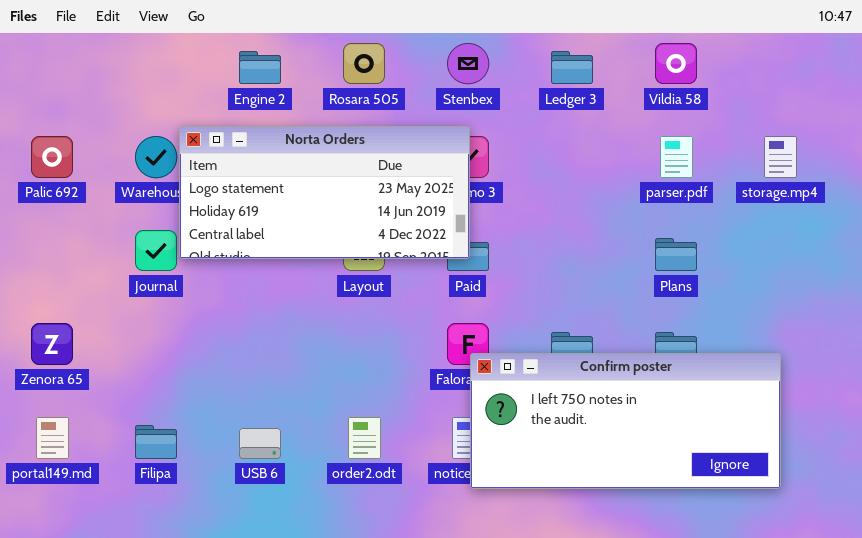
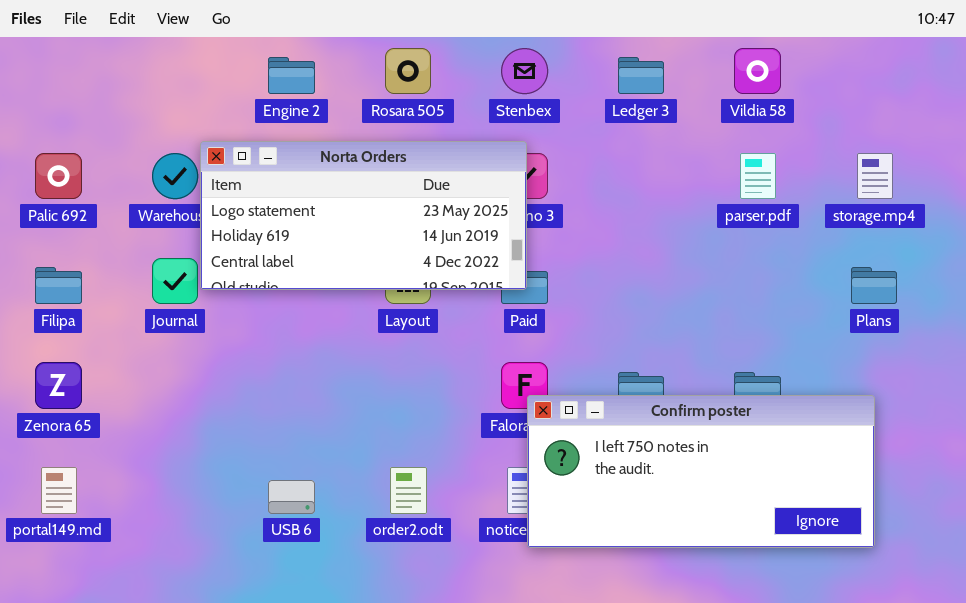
Plans: [655,238,697,271] -> [851,267,897,304], moved
Filipa: [135,425,177,459] -> [35,267,82,304], moved

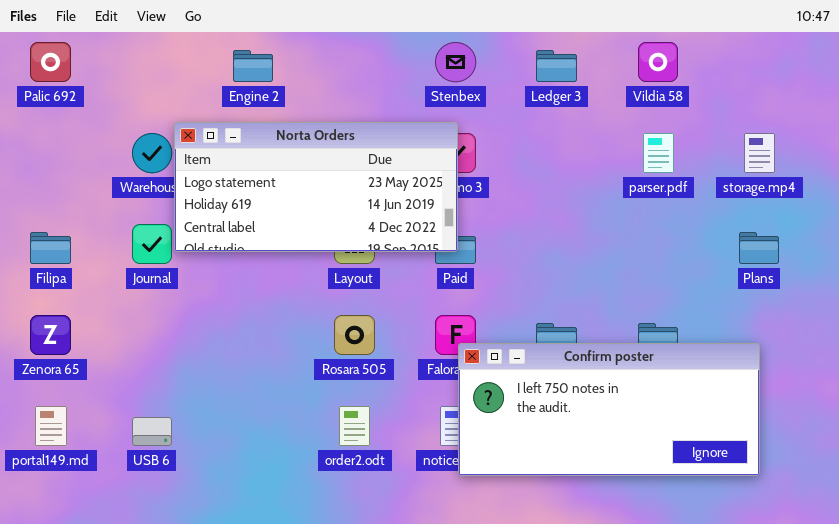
Rosara 505: [385,48,431,94] -> [334,315,375,355], moved
Palic 692: [35,153,82,199] -> [30,42,71,82], moved
USB 6: [268,480,315,514] -> [132,417,172,446], moved

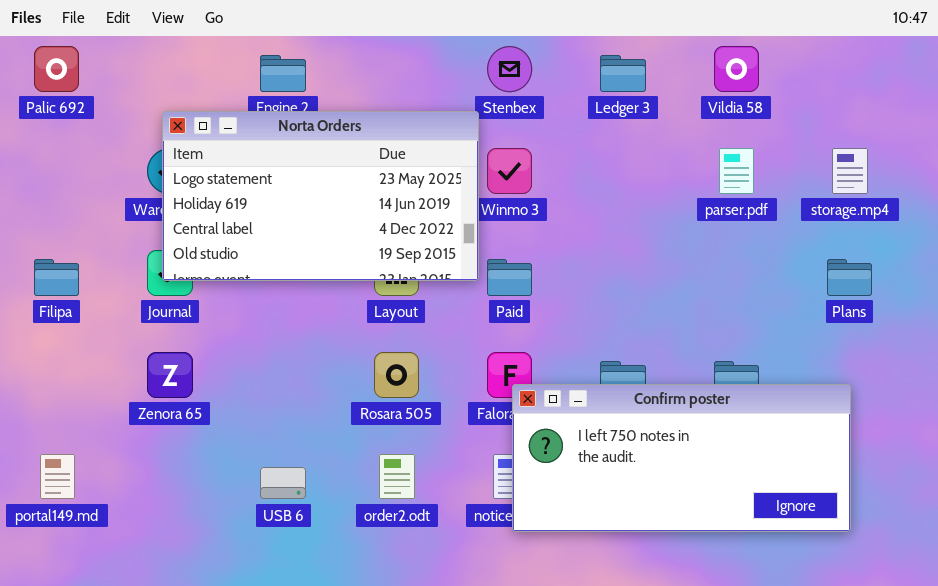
Norta Orders: [174,122,458,252] -> [162,111,479,281], moved, resized
Zenora 65: [30,315,71,355] -> [147,352,193,398], moved
USB 6: [132,417,172,446] -> [260,467,306,499], moved

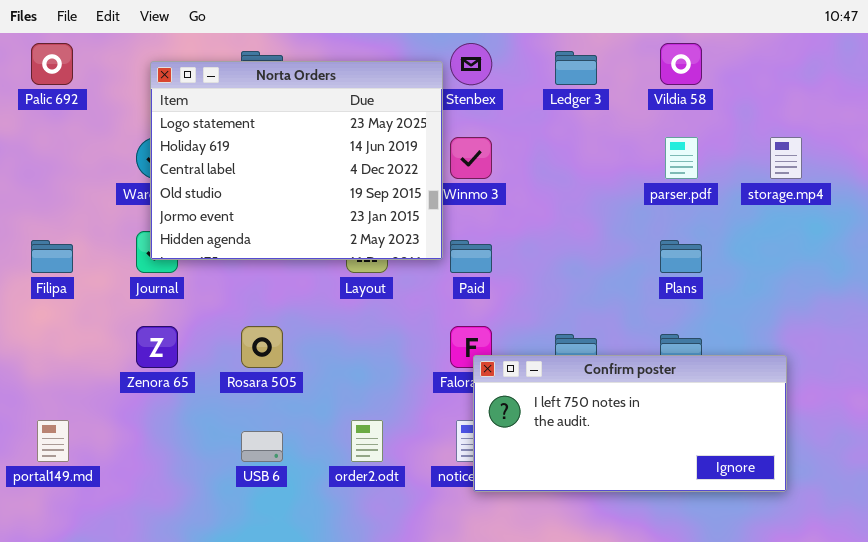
Norta Orders: [162,111,479,281] -> [150,61,443,260], resized
Plans: [827,259,872,296] -> [660,240,702,273], moved
Rosara 505: [374,352,419,398] -> [241,326,283,368], moved

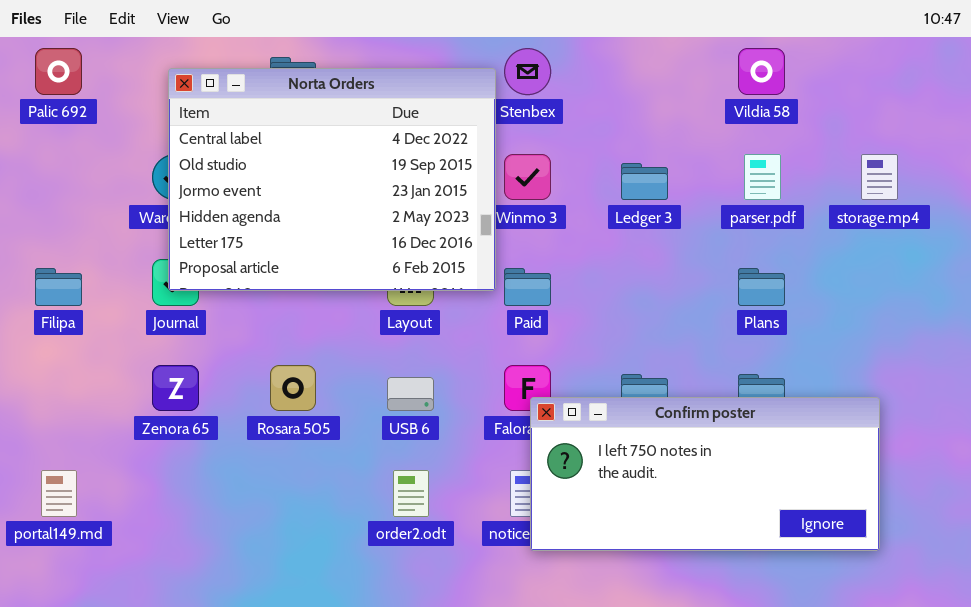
Ledger 3: [555,51,597,85] -> [621,163,668,200], moved
Norta Orders: [150,61,443,260] -> [168,68,496,291], scrolled down 2 rows
USB 6: [241,431,283,462] -> [387,377,434,411], moved

